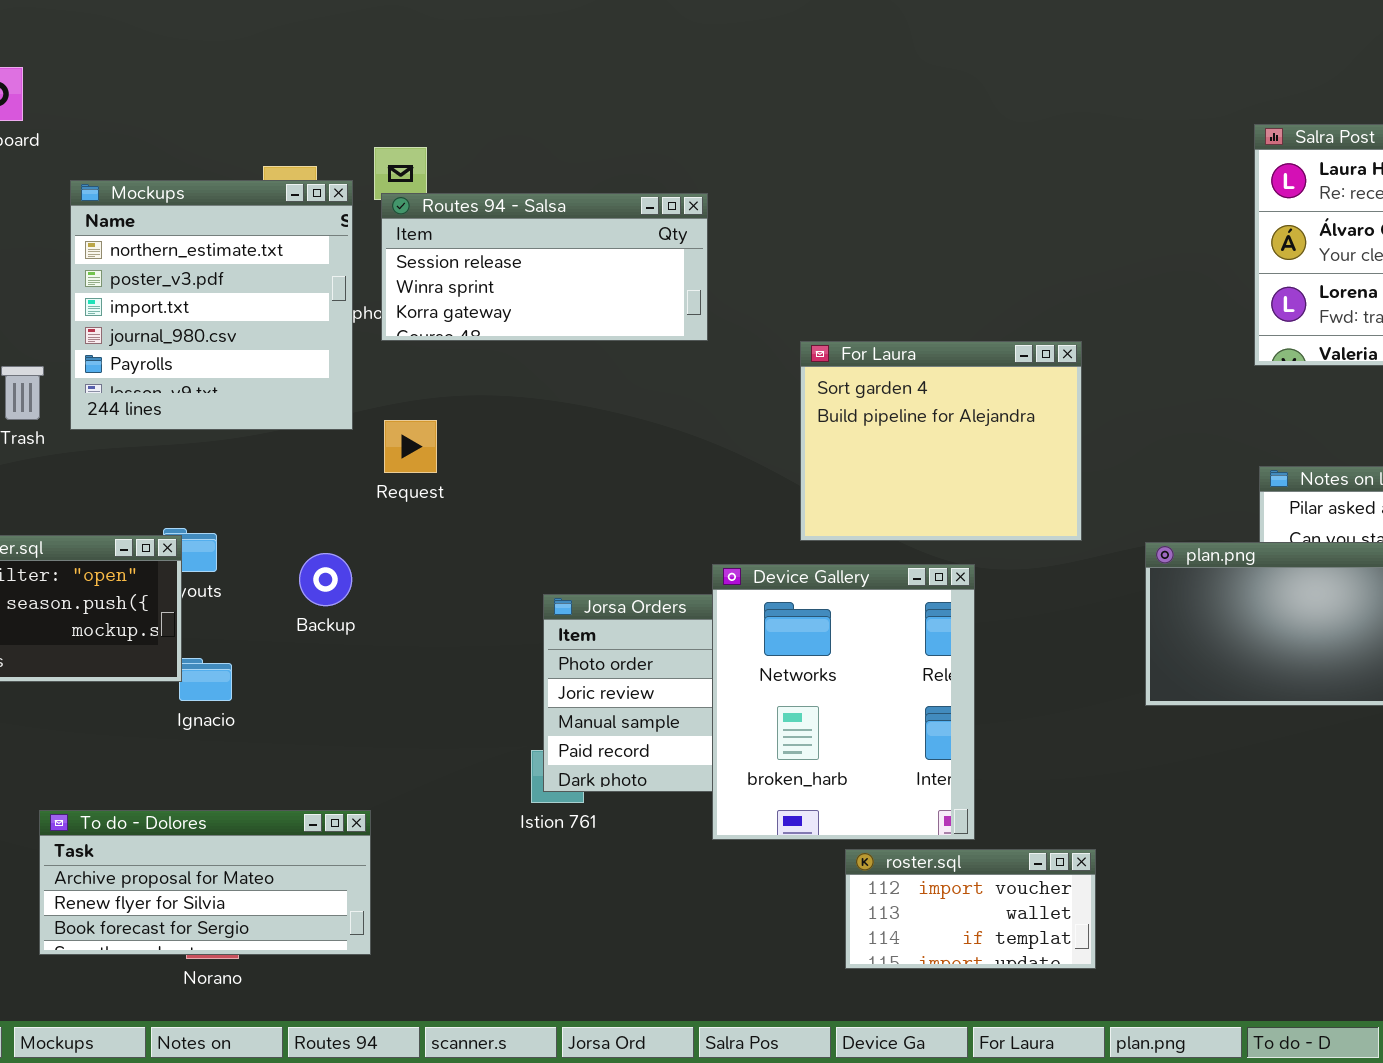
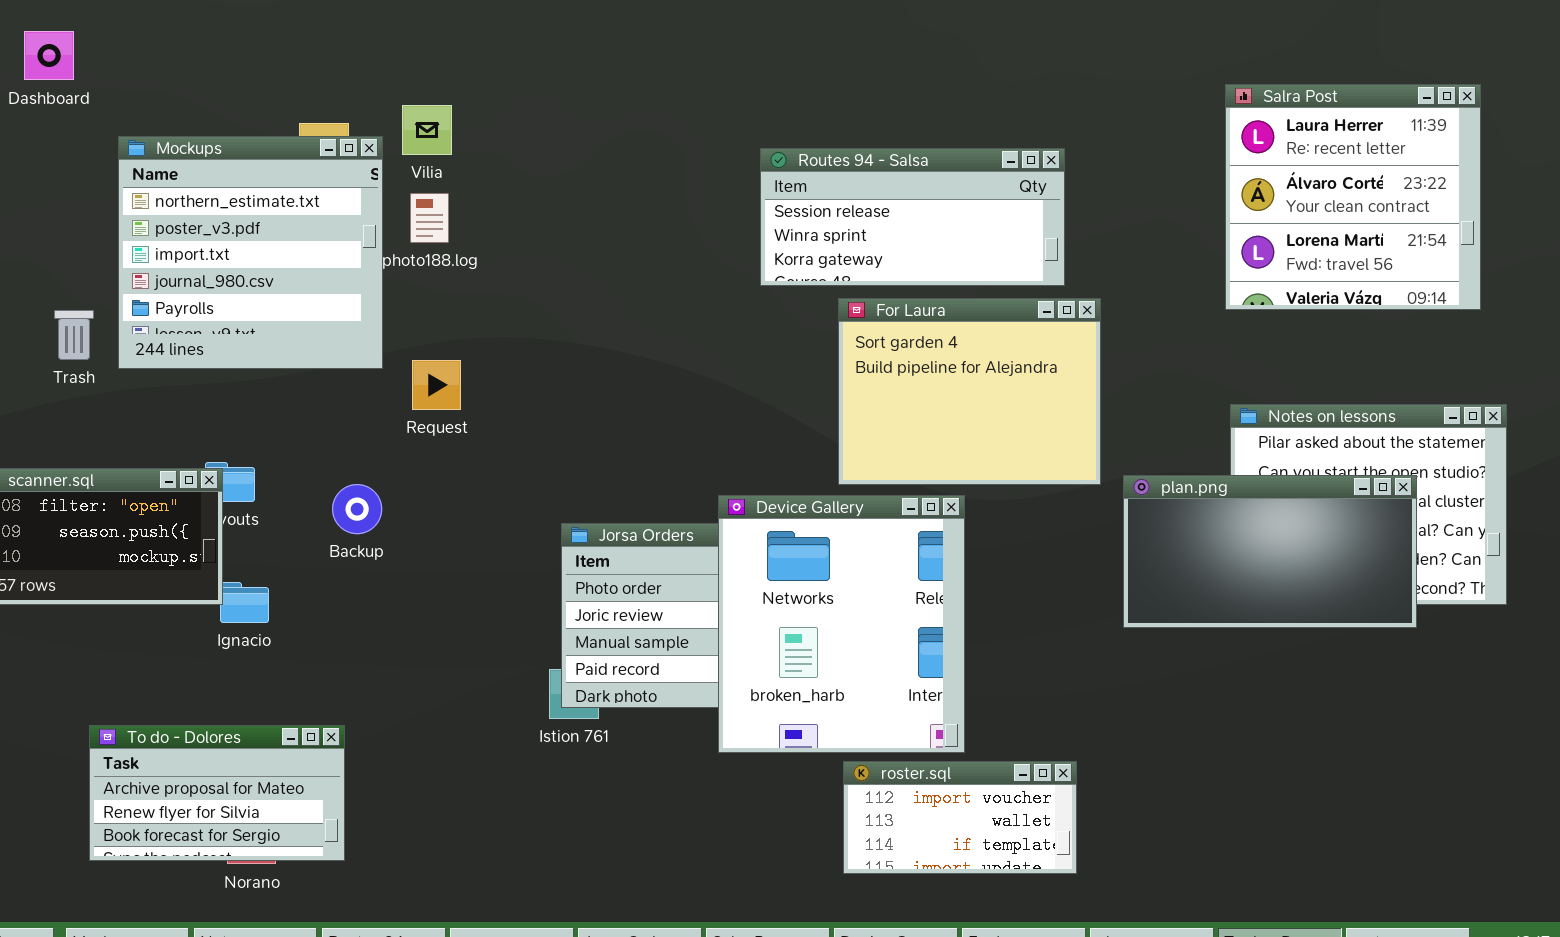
Routes 94 - Salsa: [381,193,708,341] -> [760,148,1065,286], moved
For Laura: [800,341,1082,541] -> [838,298,1101,485], moved
To do - Dolores: [39,810,371,955] -> [89,725,345,861], resized

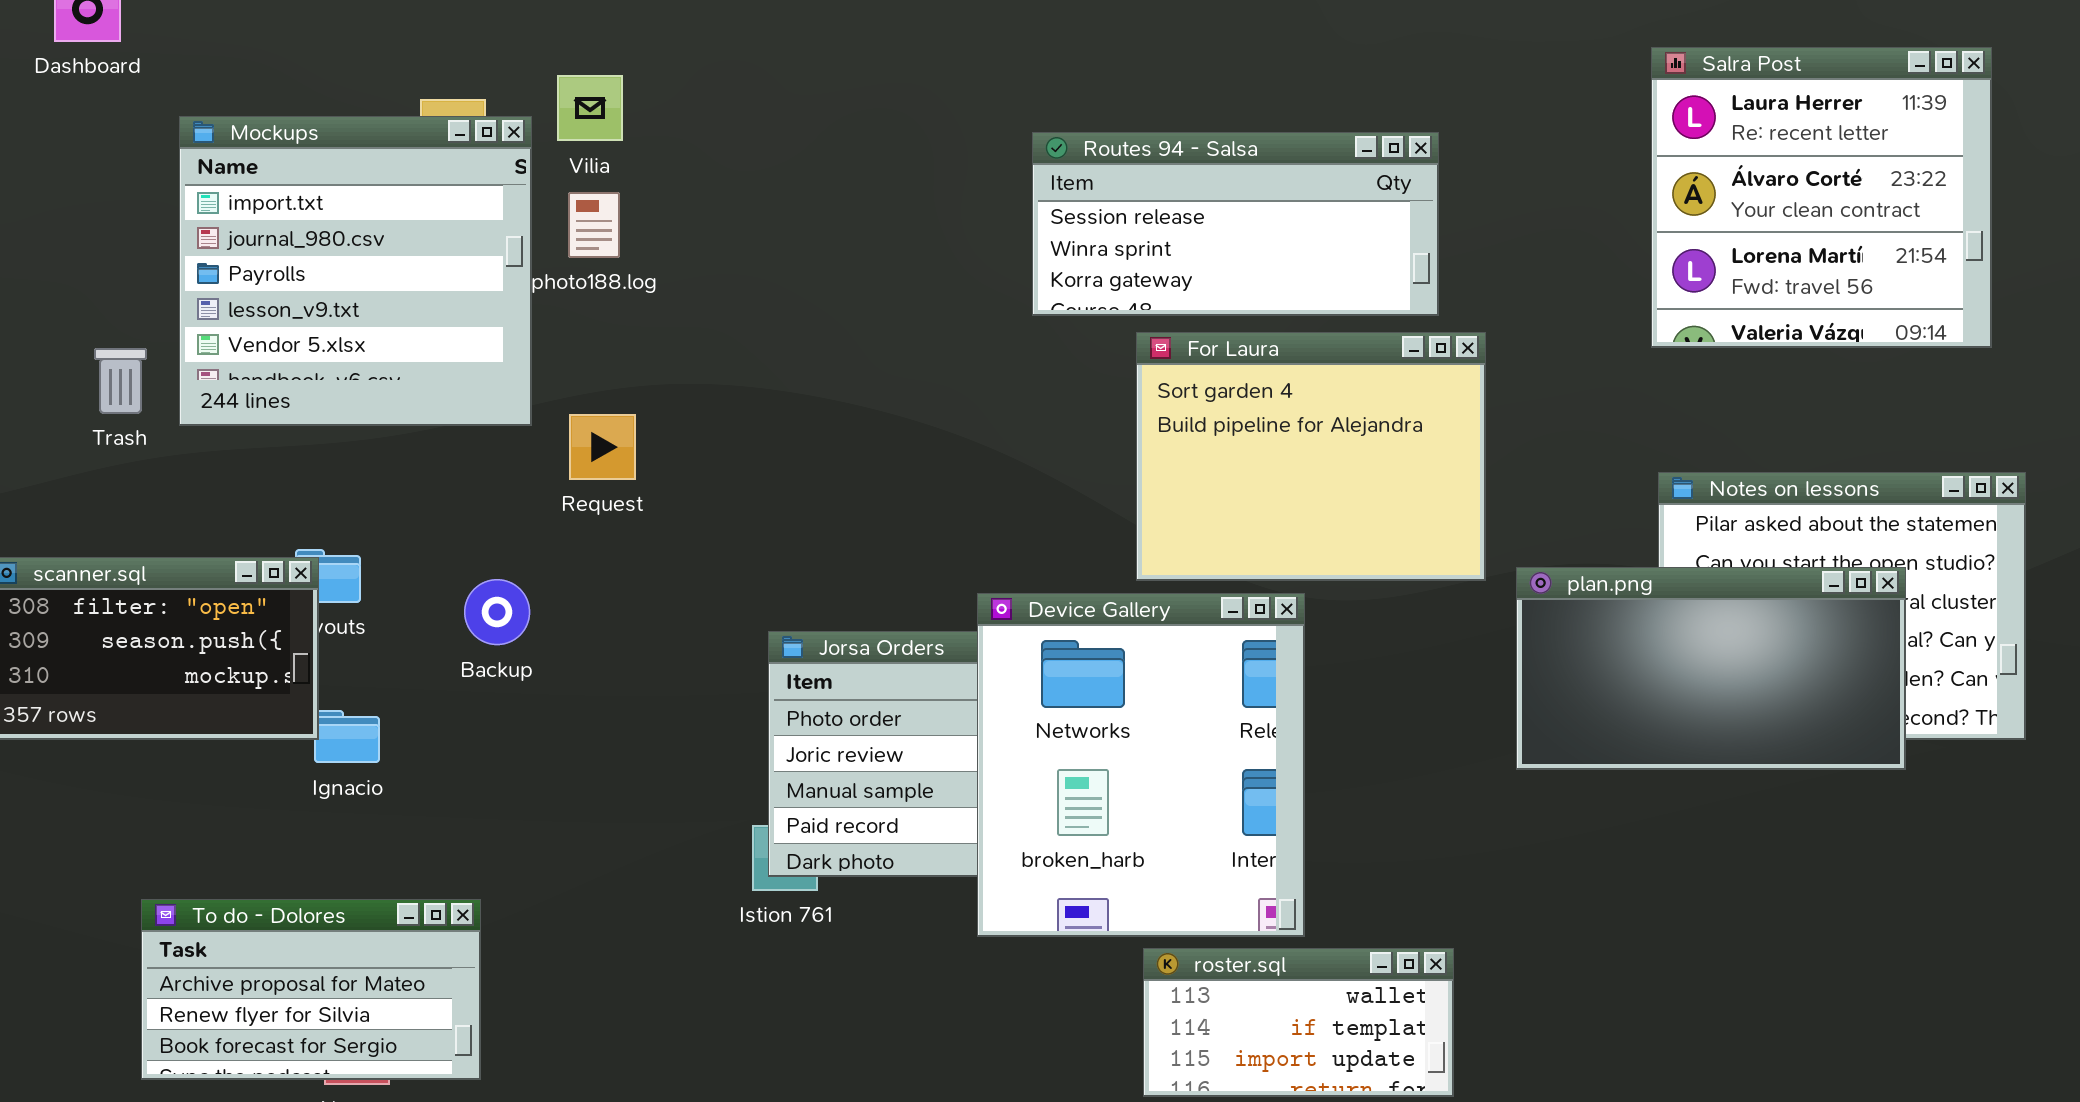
Mockups: [118,136,383,369] -> [179,116,532,426], scrolled down 2 rows
roster.sql: [843,761,1077,874] -> [1143,948,1454,1097], scrolled down 1 row

